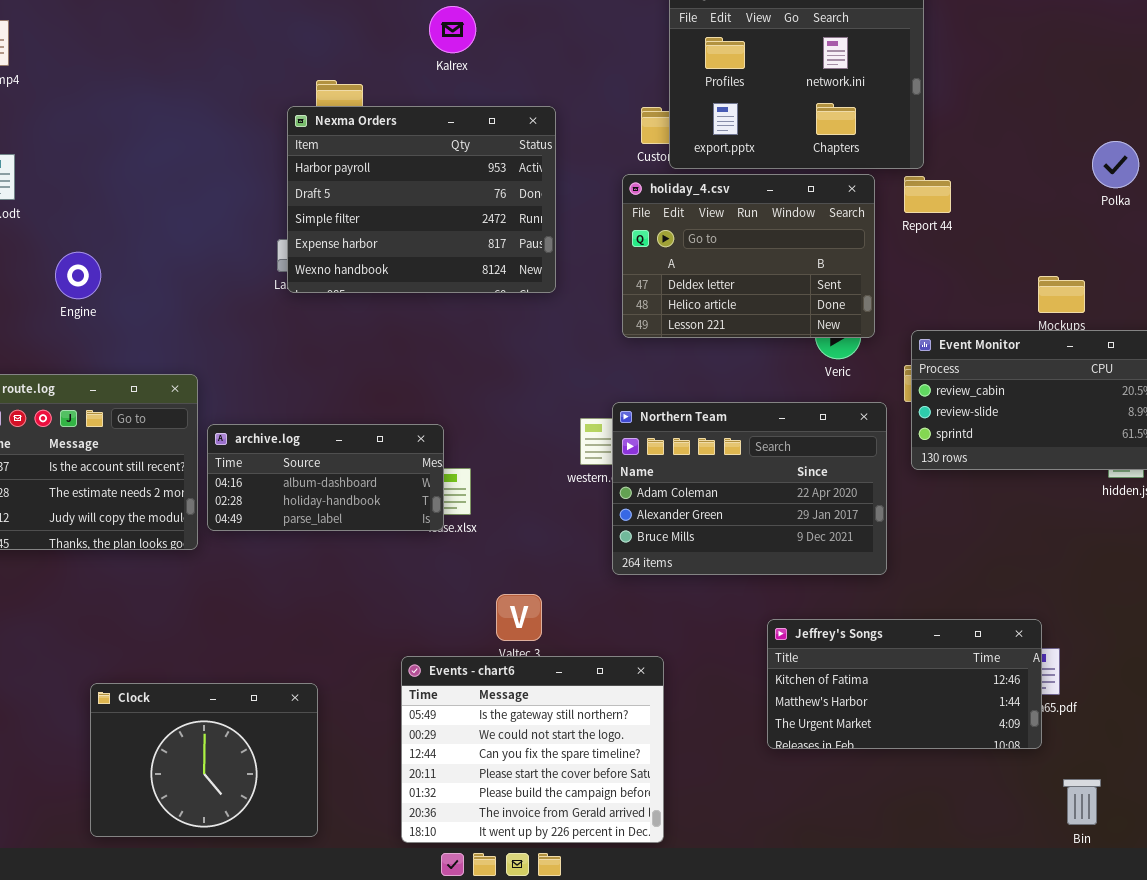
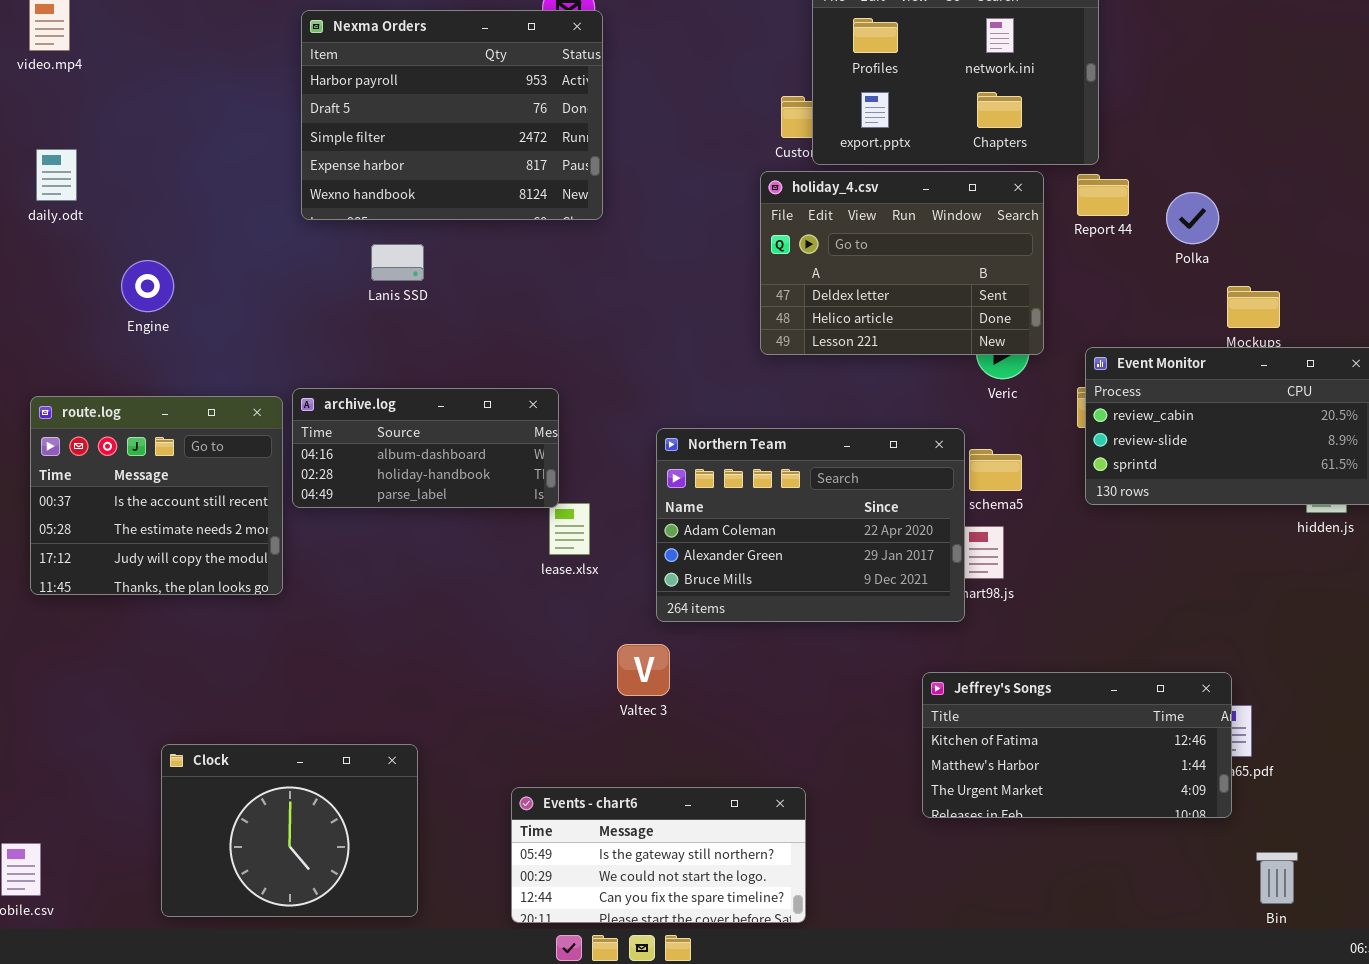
Nexma Orders: [287,106,556,293] -> [301,10,603,220], moved
Polka: [1092,141,1139,188] -> [1166,192,1219,244], moved
Northern Team: [612,402,887,575] -> [656,428,965,622], moved
archive.log: [207,424,444,531] -> [292,388,559,508], moved
Events - chart6: [401,656,664,843] -> [511,787,806,923], resized

